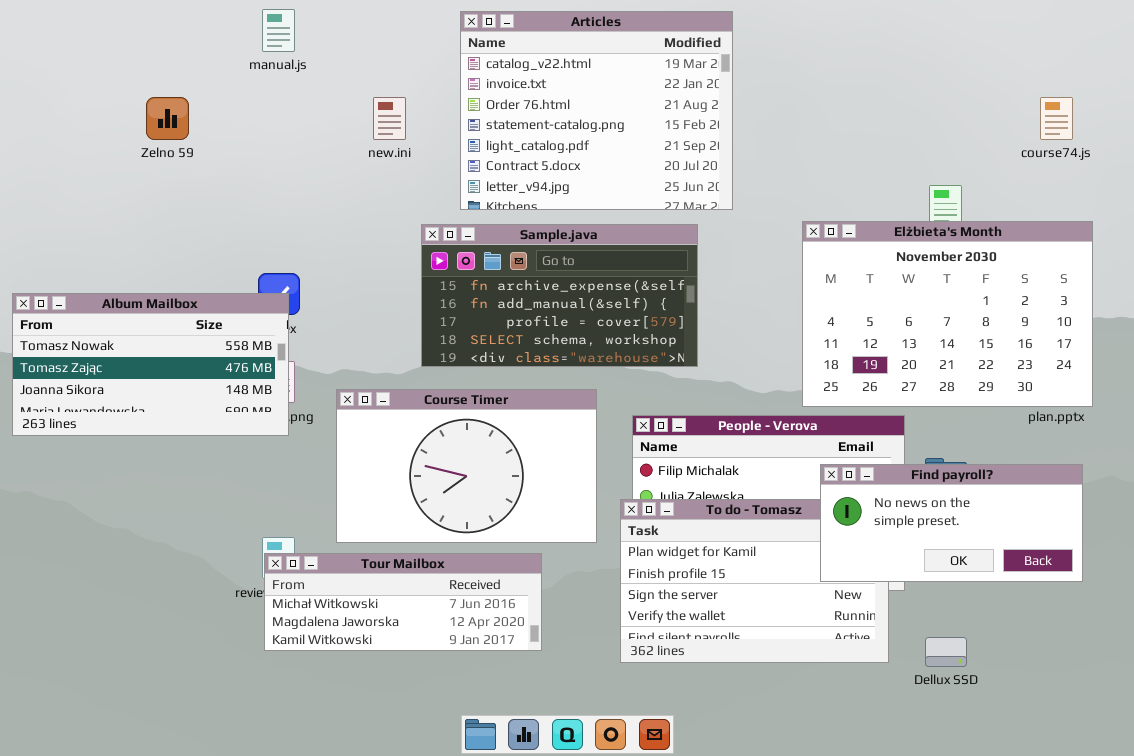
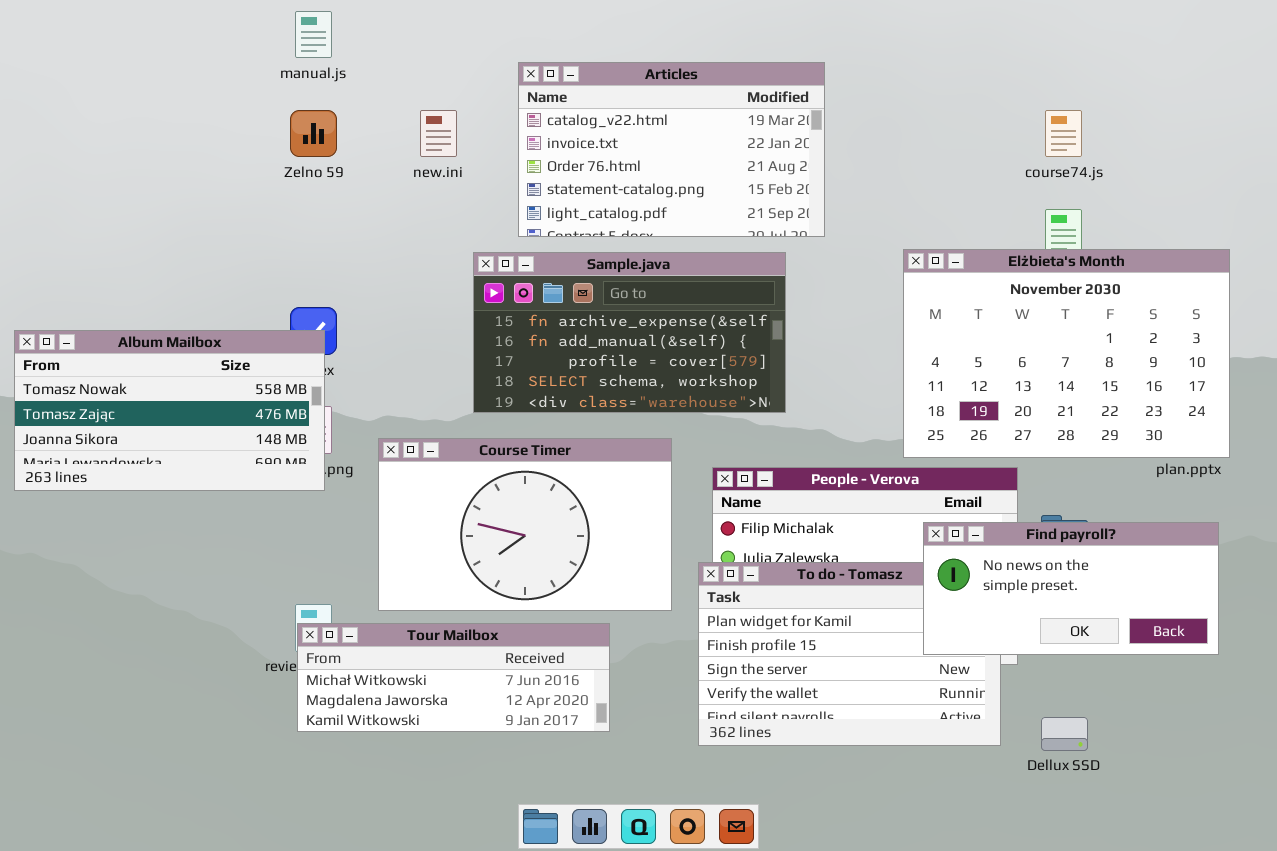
Articles: [460,11,733,210] -> [518,62,825,237], resized
Zelno 59: [146,97,189,140] -> [290,110,337,157], moved
course74.js: [1040,97,1073,140] -> [1045,110,1082,157], moved

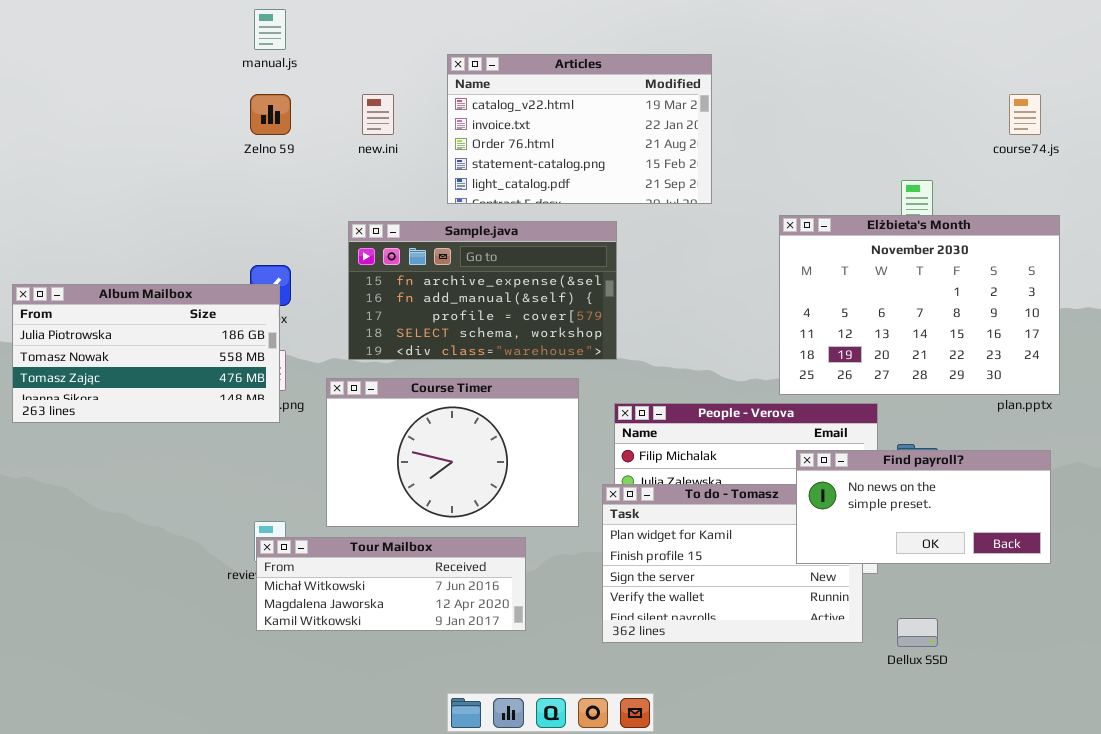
course74.js: [1045,110,1082,157] -> [1009,94,1041,135], moved
Sample.java: [473,252,786,413] -> [348,221,617,360], moved
Album Mailbox: [14,330,325,491] -> [12,284,280,423], scrolled up 1 row

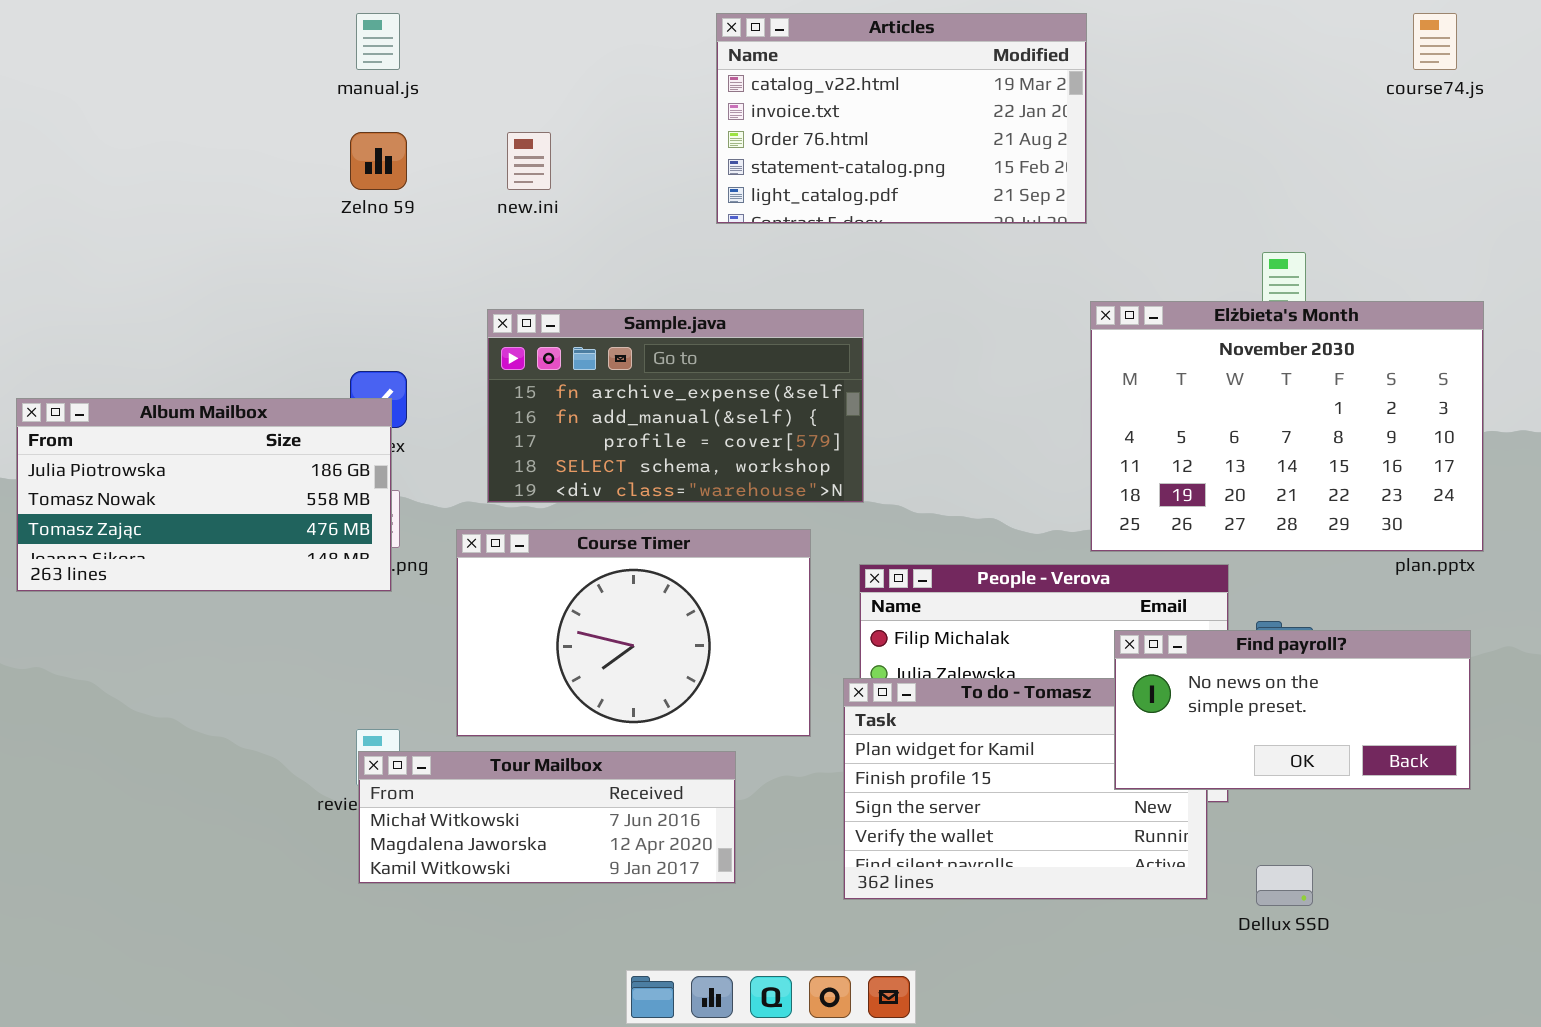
Articles: [447,54,712,204] -> [716,13,1087,224], moved
course74.js: [1009,94,1041,135] -> [1413,13,1457,70], moved

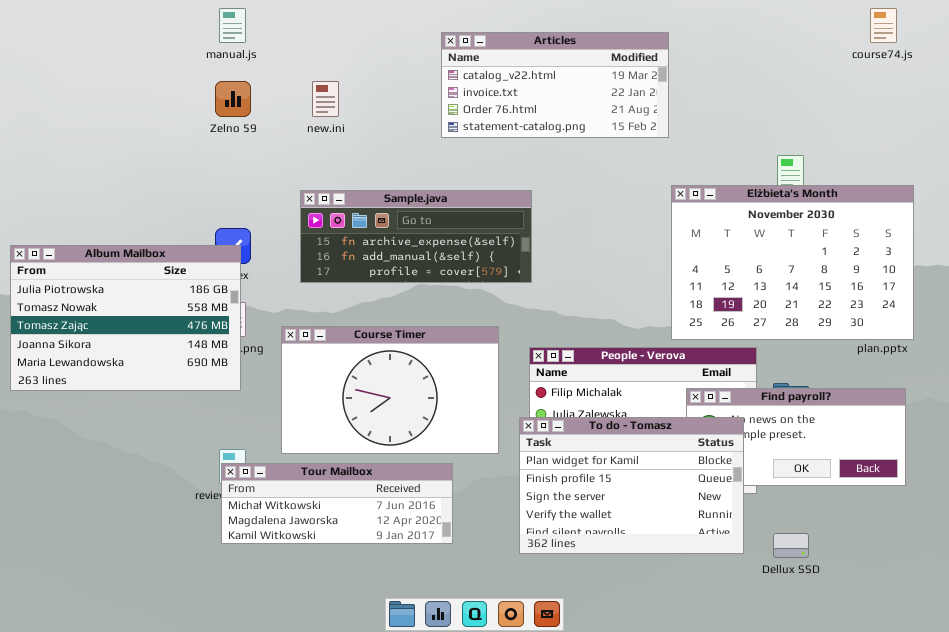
Articles: [716,13,1087,224] -> [441,32,669,138], resized
Sample.java: [487,309,864,503] -> [300,190,532,283], resized
Album Mailbox: [16,398,392,592] -> [10,245,241,391], resized
To do - Tomasz: [843,678,1208,900] -> [519,417,744,554], raised

